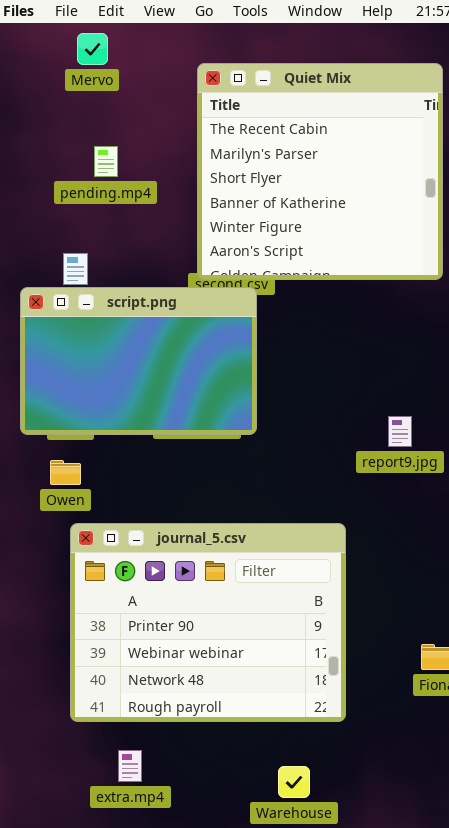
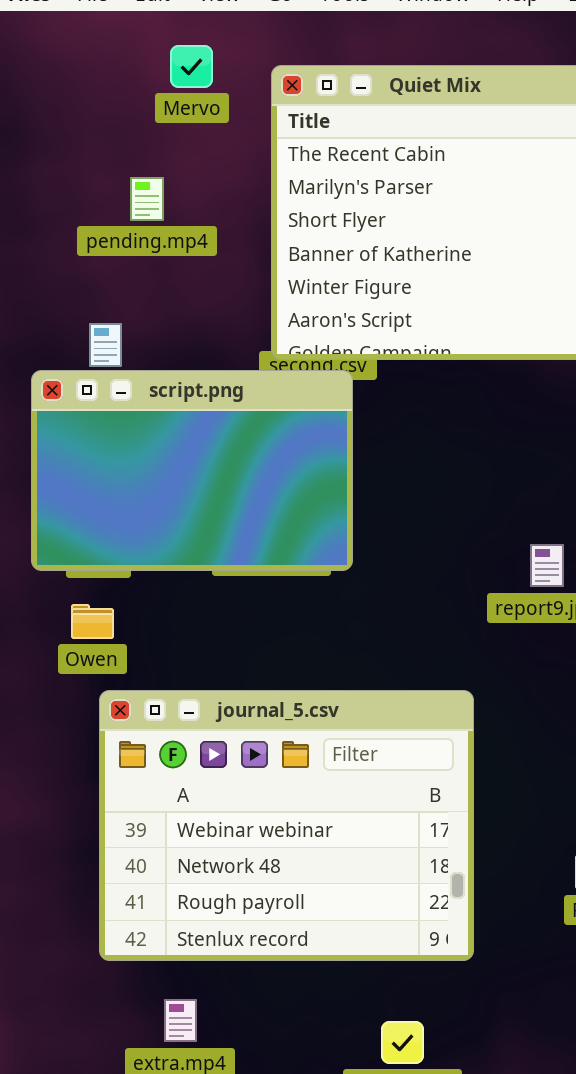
Mervo: [77,33,108,65] -> [170,45,213,88], moved
journal_5.csv: [70,523,346,722] -> [99,690,474,961], scrolled down 1 row

